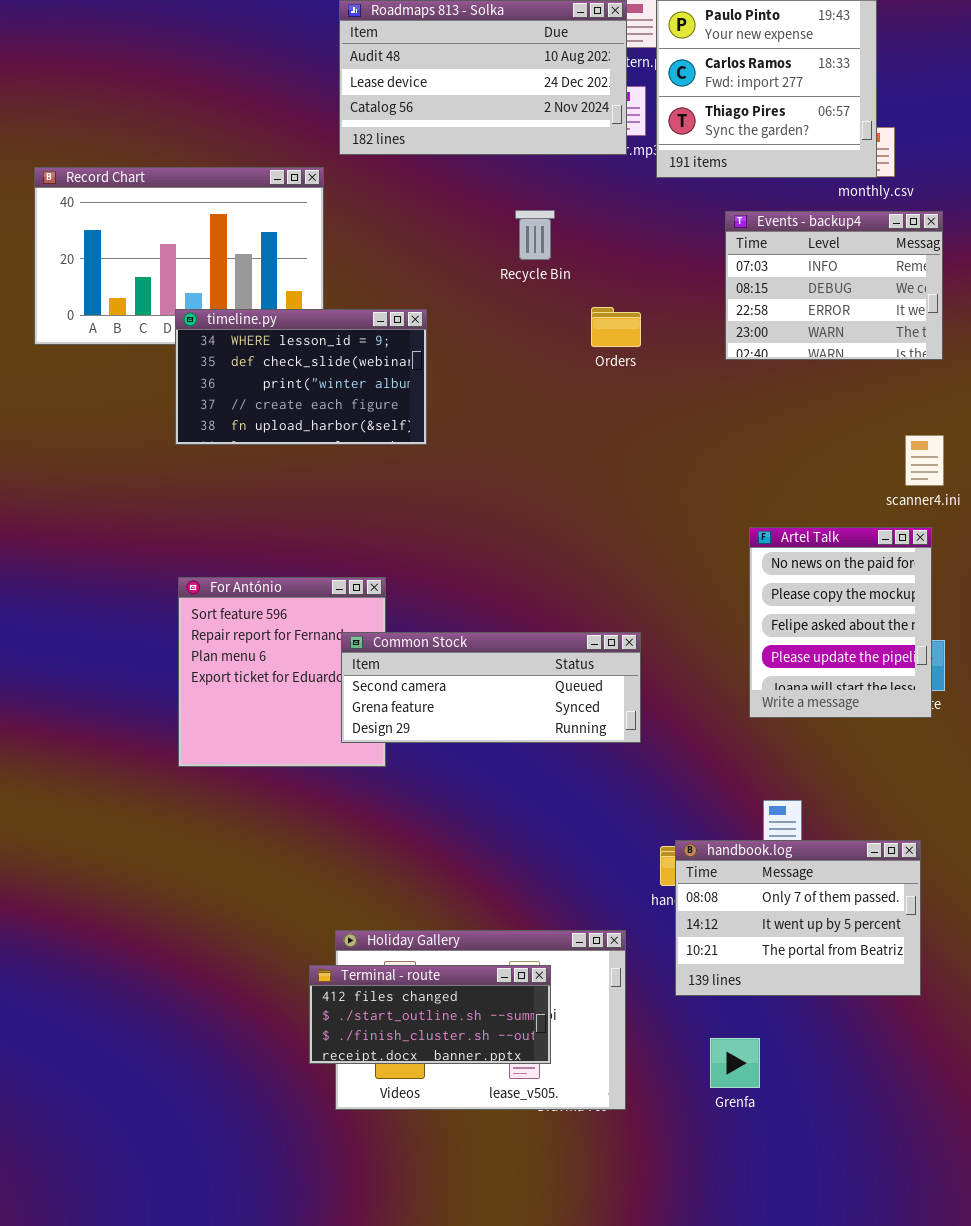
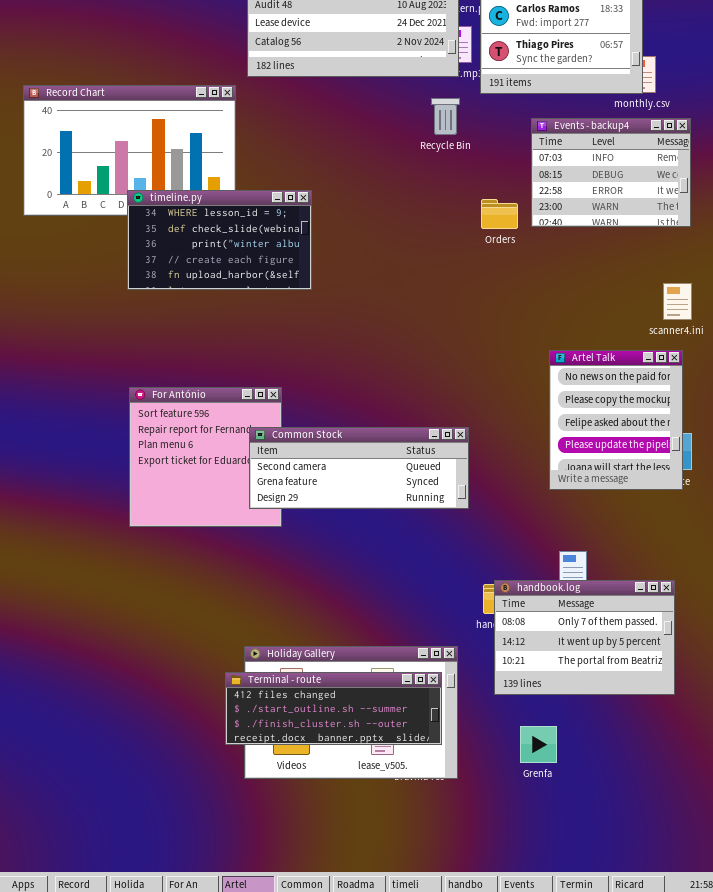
Recycle Bin: [515,210,555,260] -> [431,98,460,135], moved
Orders: [591,307,641,347] -> [481,199,518,229], moved
Terminal - route: [309,965,551,1064] -> [225,672,442,745], resized

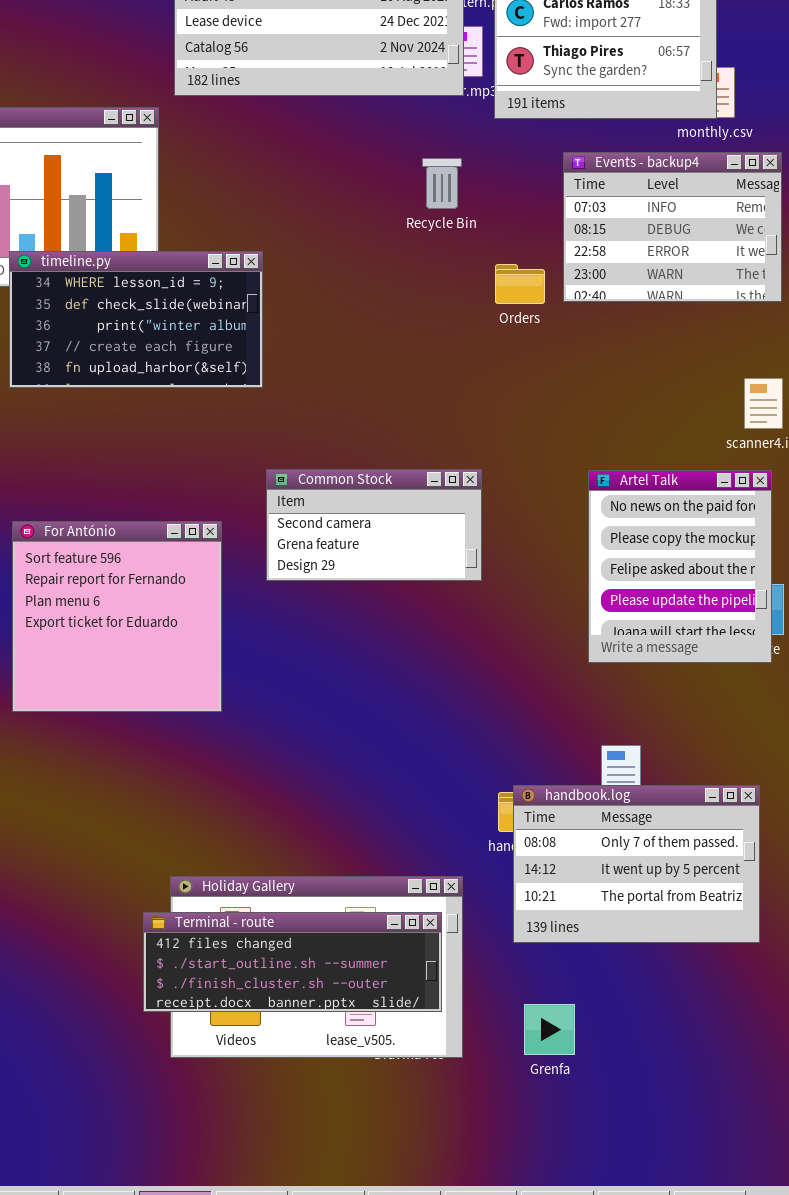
Recycle Bin: [431,98,460,135] -> [422,158,462,209], moved
Common Stock: [249,427,469,509] -> [266,469,482,581], moved, resized
Grenfa: [520,726,557,763] -> [524,1004,575,1055], moved

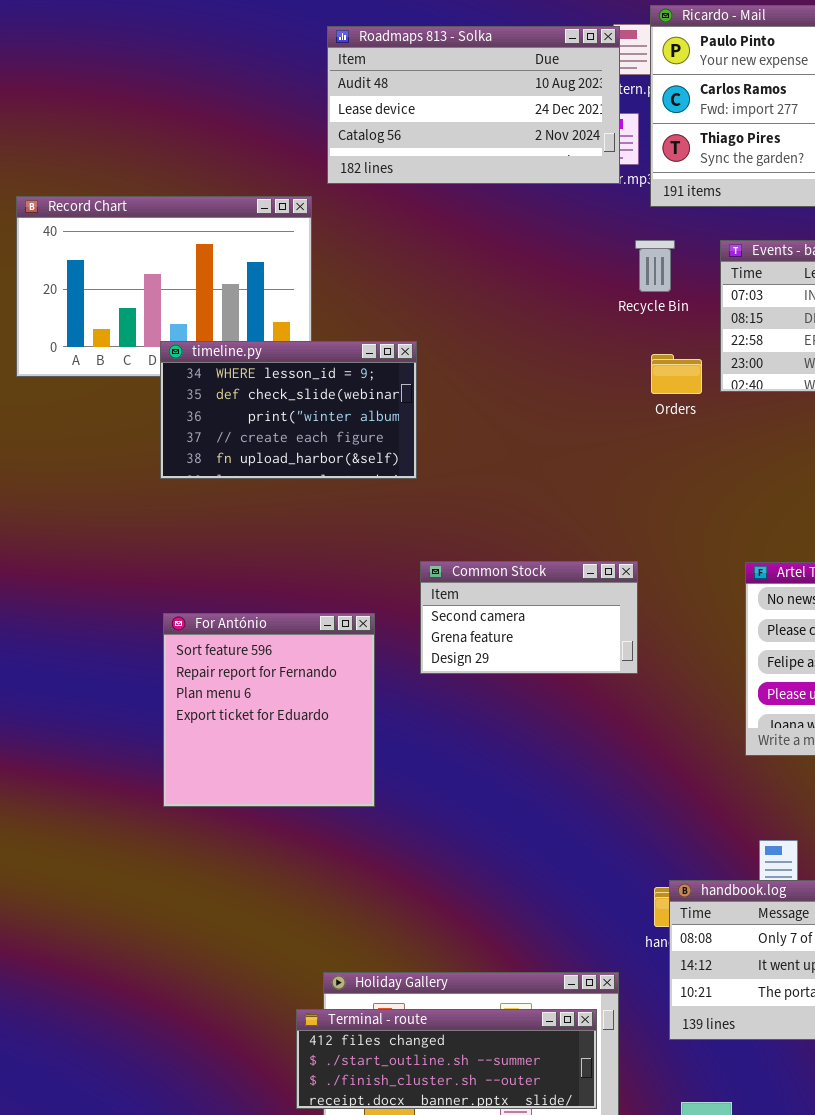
Recycle Bin: [422,158,462,209] -> [635,240,675,292], moved

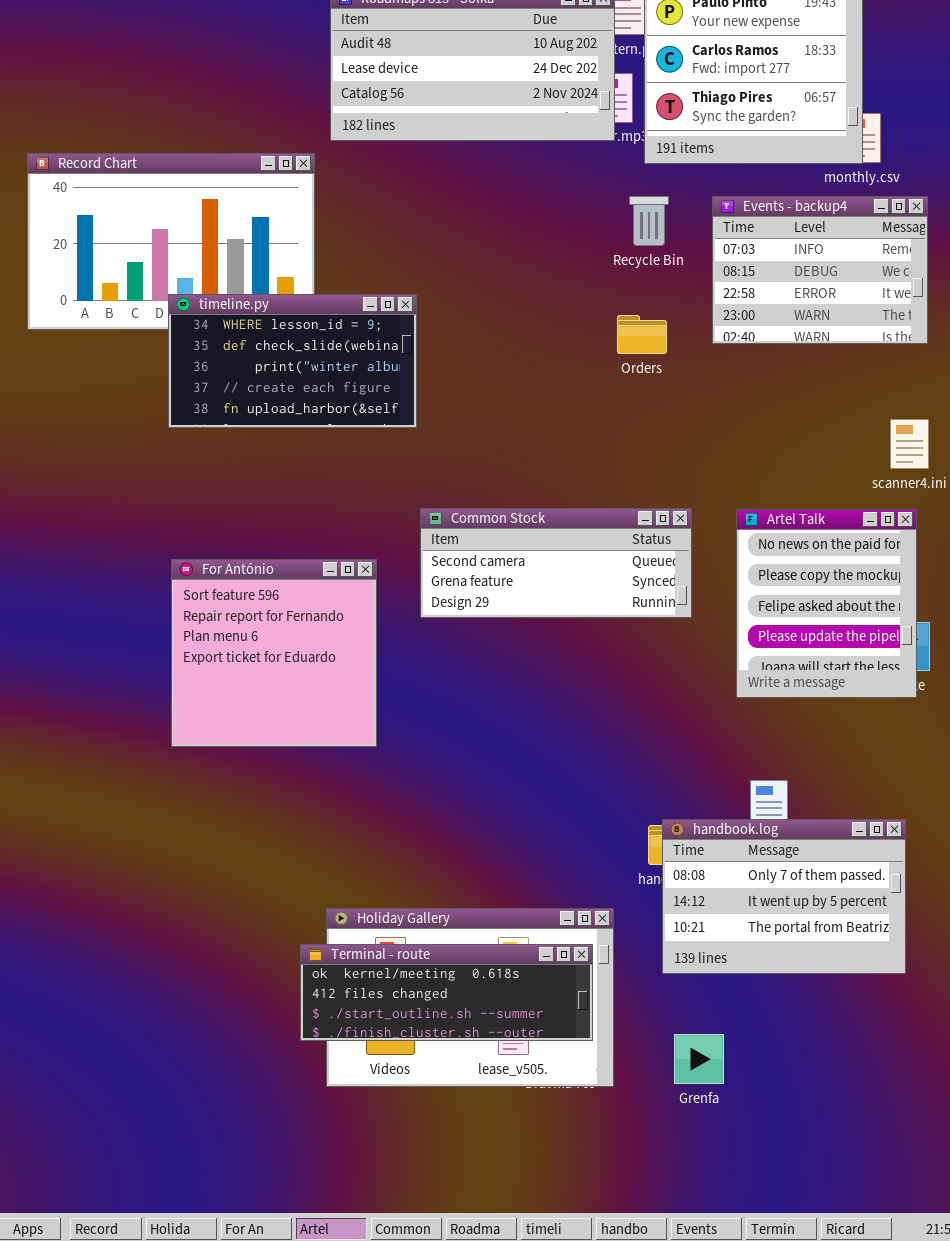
Orders: [651,354,702,394] -> [617,315,667,354], moved
Common Stock: [420,561,638,674] -> [420,508,692,618], resized
Terminal - route: [296,1009,597,1109] -> [300,944,593,1041], scrolled up 1 row

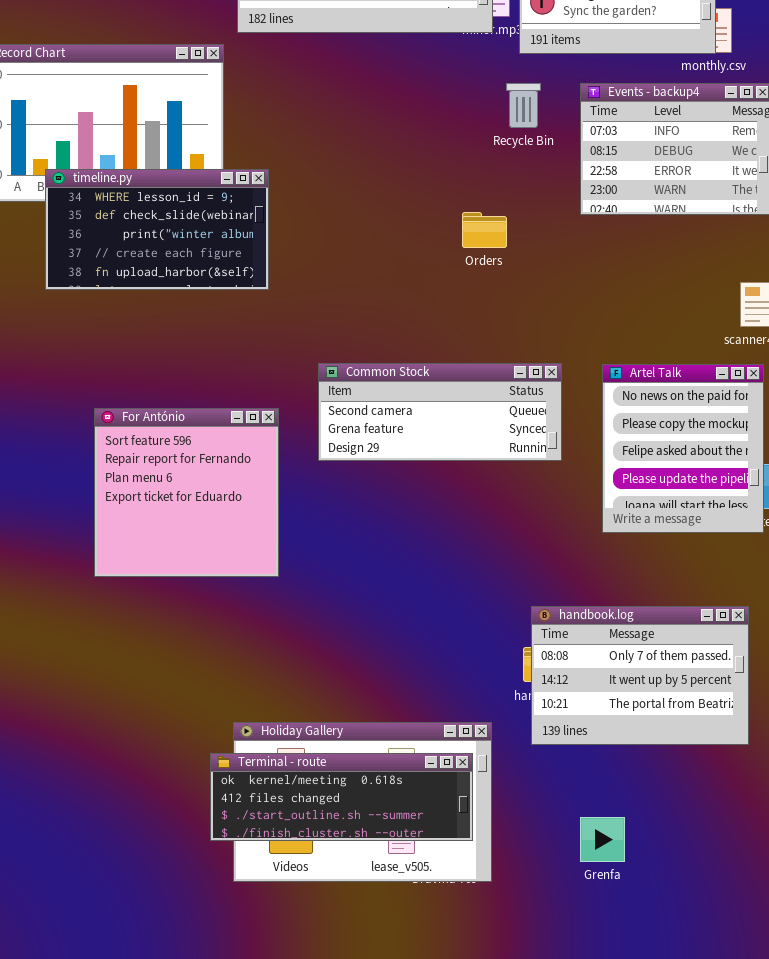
timeline.py: [168,294,417,428] -> [45,169,269,290], moved
Orders: [617,315,667,354] -> [462,212,507,248], moved
handbook.log: [662,819,906,974] -> [531,606,749,745], moved
Grenfa: [674,1034,724,1084] -> [580,817,625,862], moved

